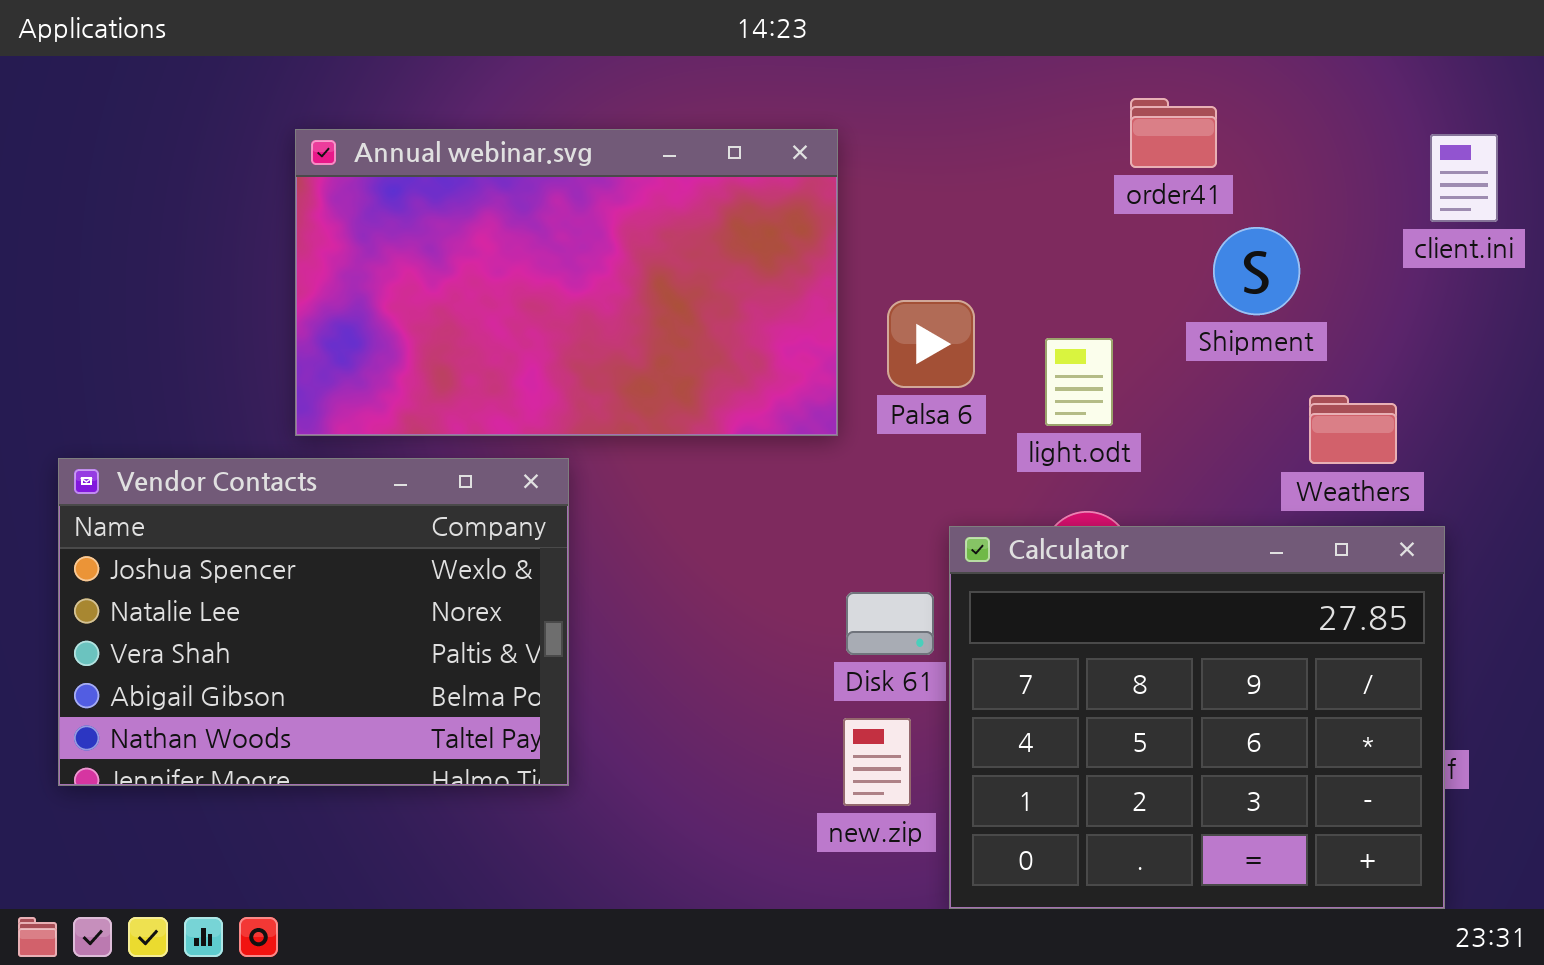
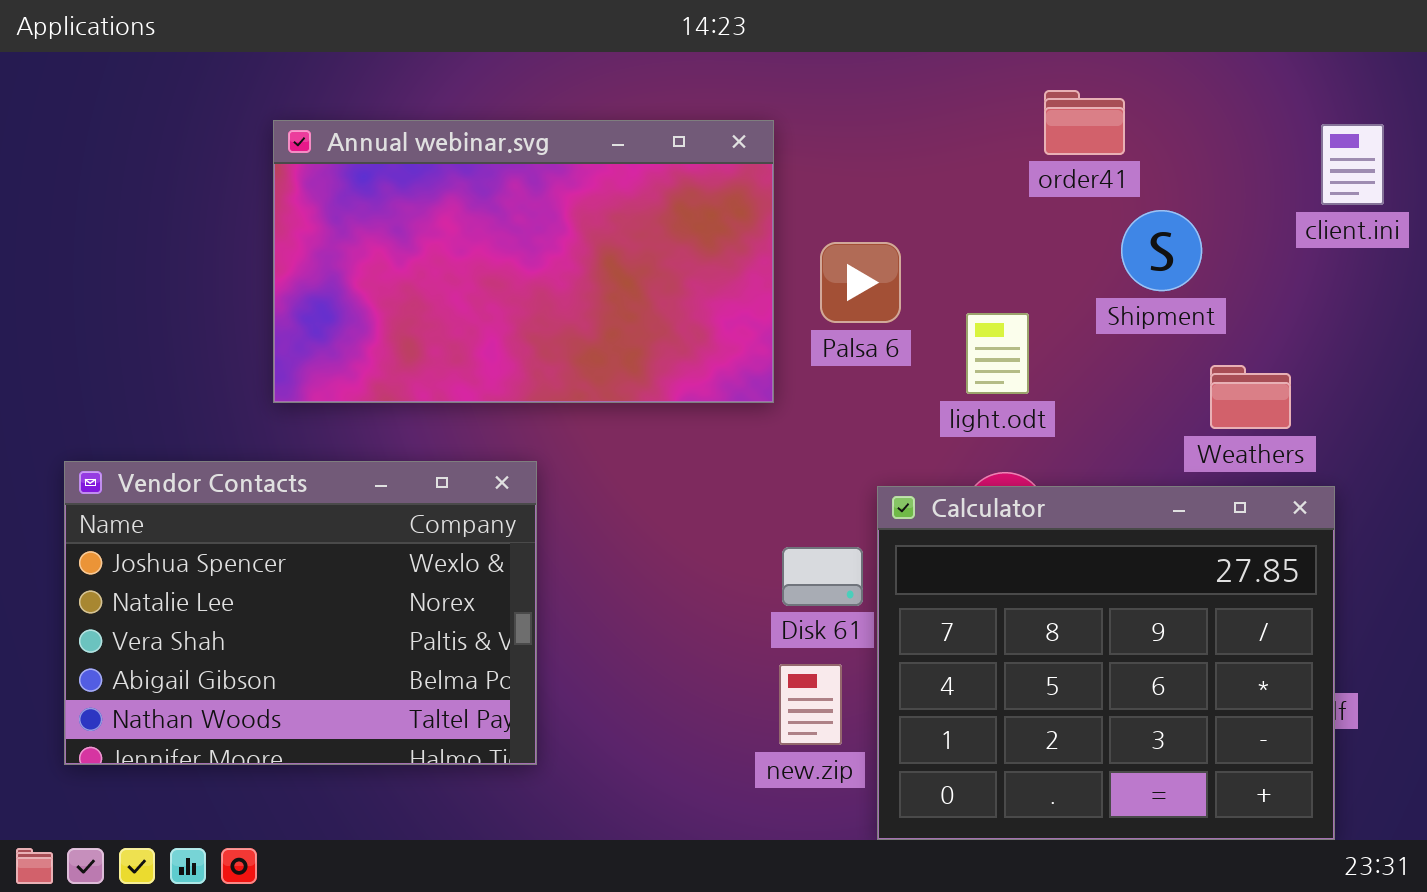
Palsa 6: [887,300,975,388] -> [820,242,901,323], moved
Vendor Contacts: [58,458,569,786] -> [64,461,537,765], moved

